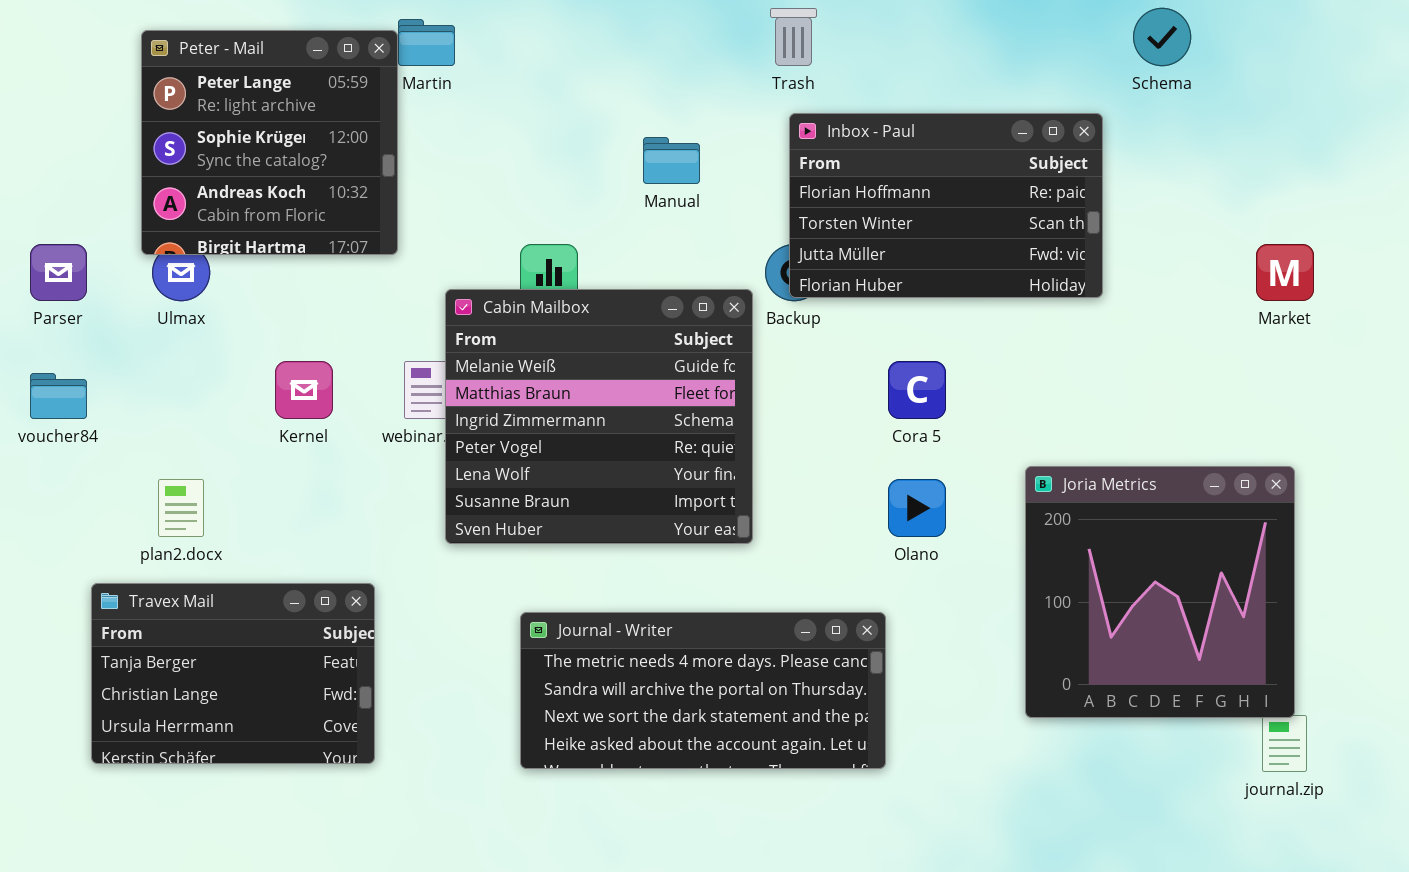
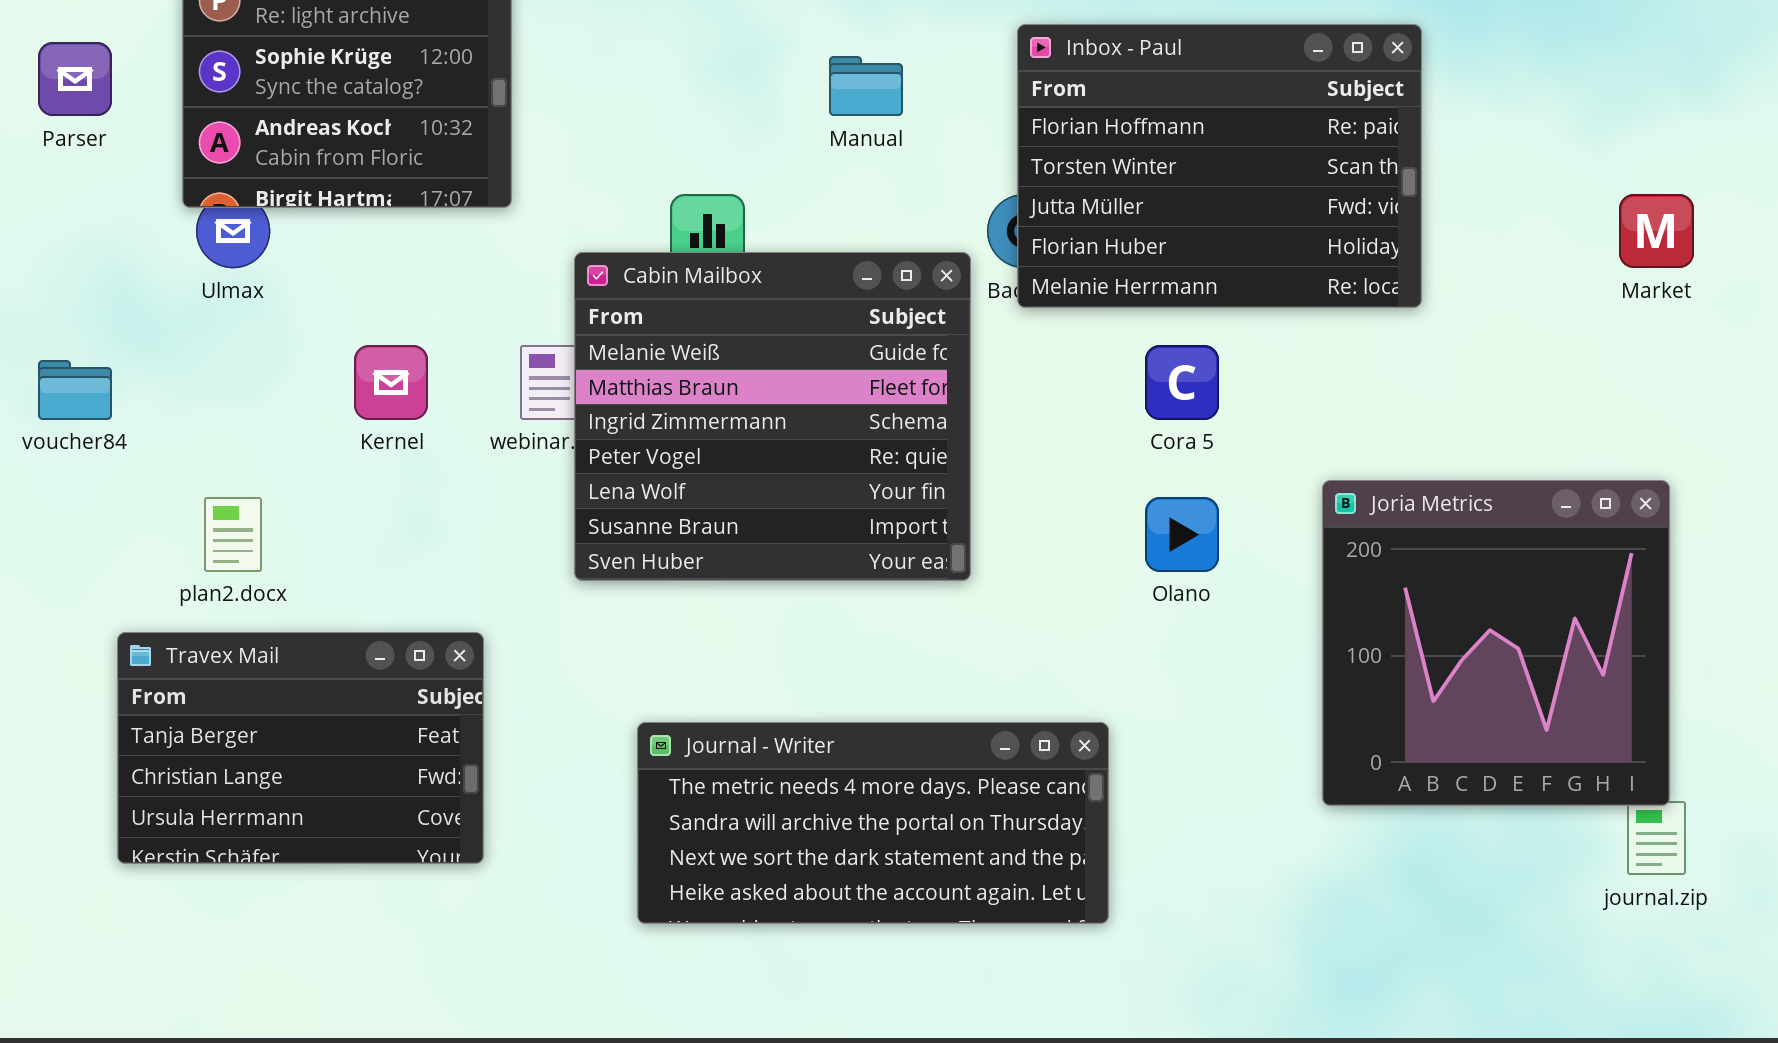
Inbox - Paul: [789,113,1103,298] -> [1017,24,1422,308], resized
Parser: [30,244,87,301] -> [38,42,112,116], moved
Journal - Writer: [520,612,886,769] -> [637,722,1109,924], moved

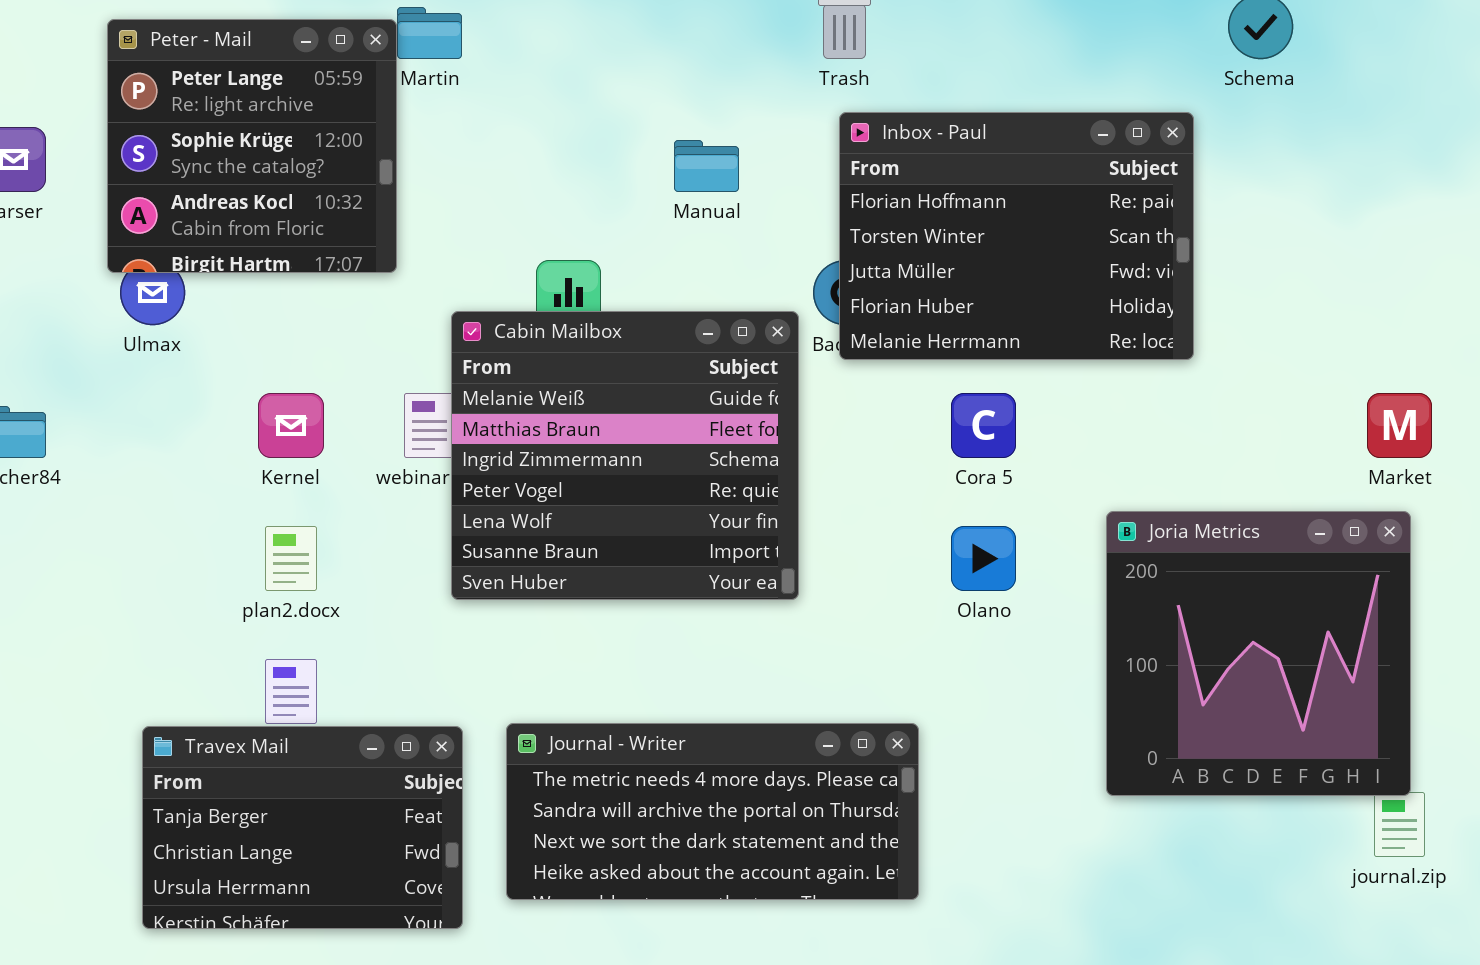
Market: [1619,194,1694,268] -> [1367,393,1432,458], moved
plan2.docx: [204,497,262,572] -> [265,526,317,591], moved
Travex Mail: [117,632,484,864] -> [142,726,463,929], moved

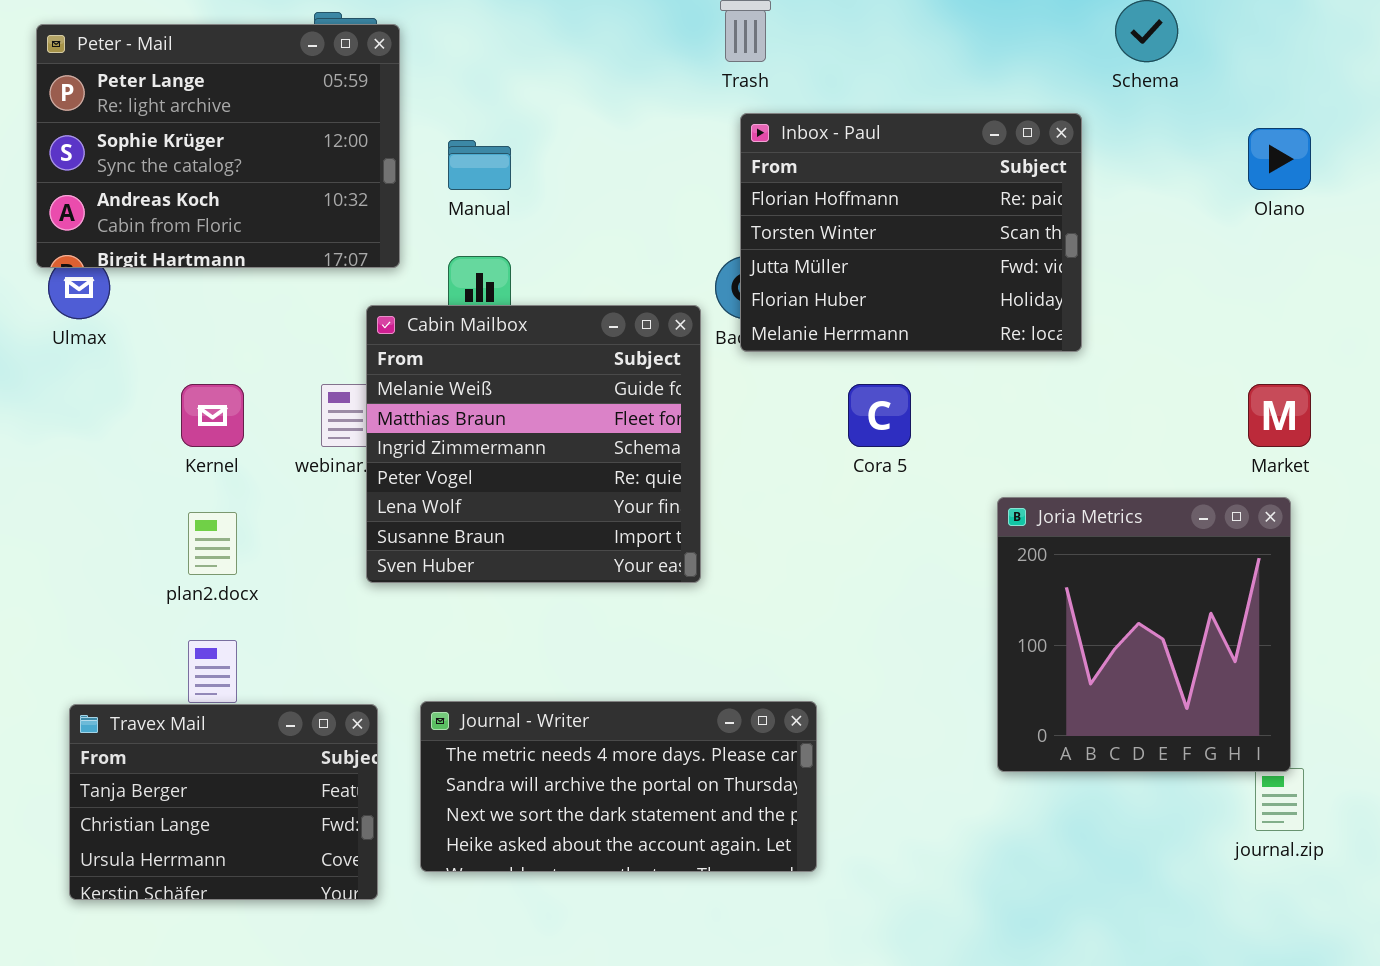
Peter - Mail: [107,19,397,273] -> [36,24,400,268], resized
Manual: [674,140,739,192] -> [448,140,511,190], moved
Olano: [951,526,1016,591] -> [1248,128,1311,190], moved

